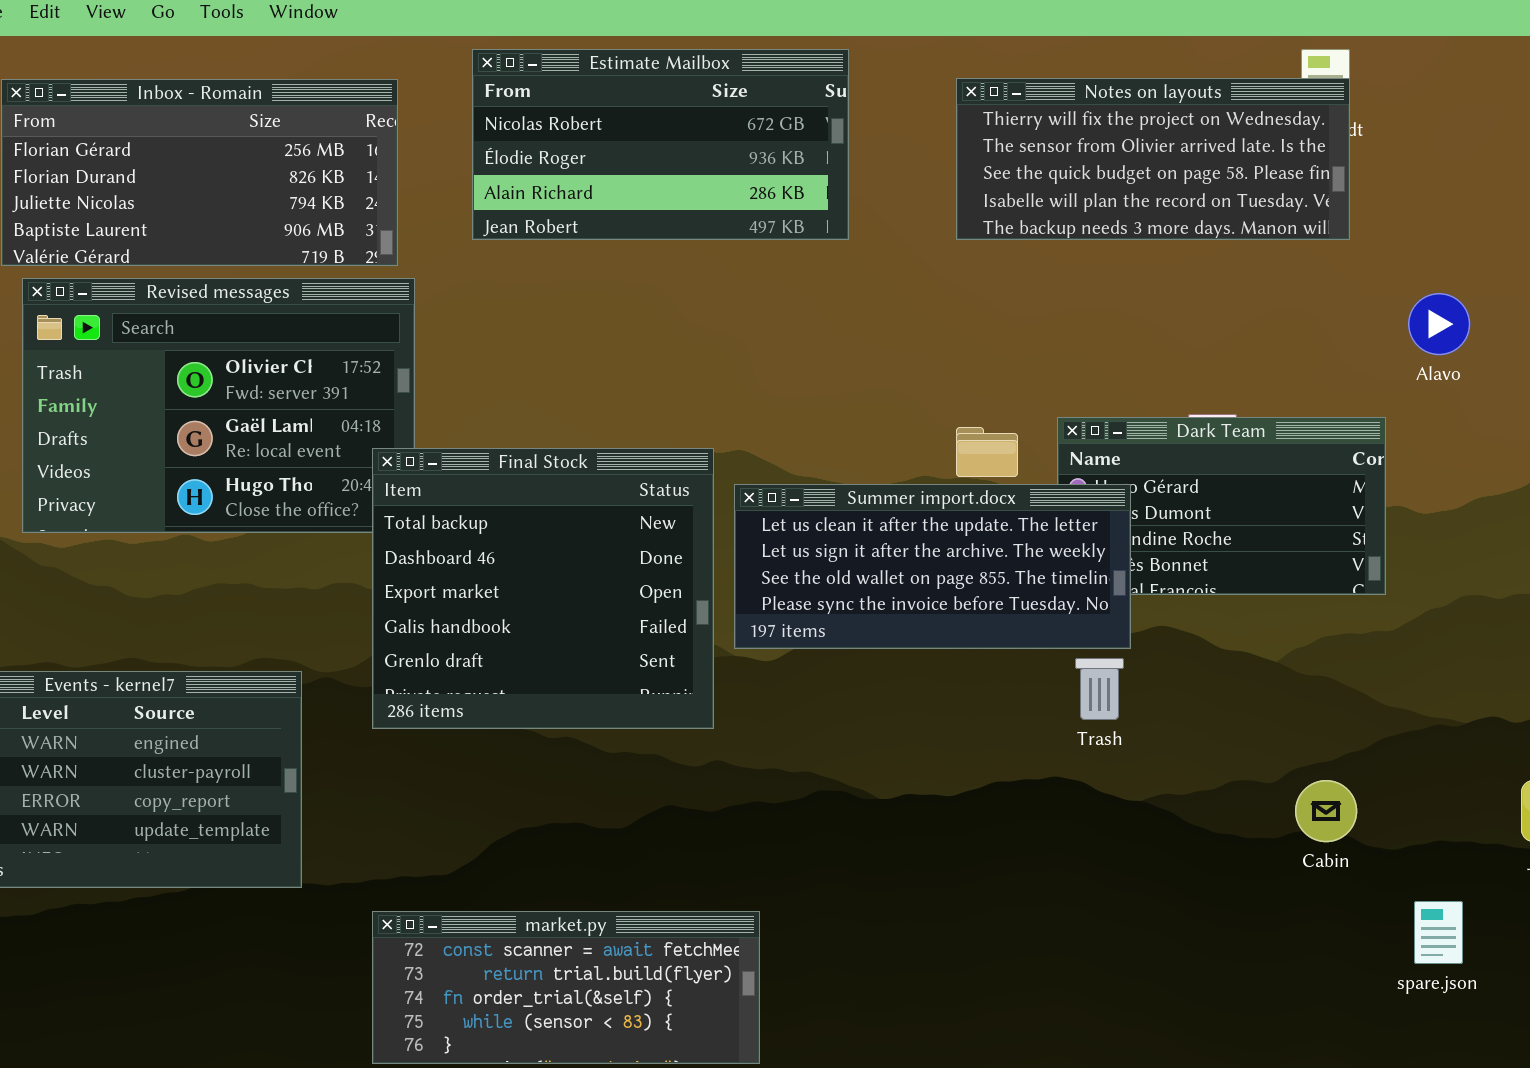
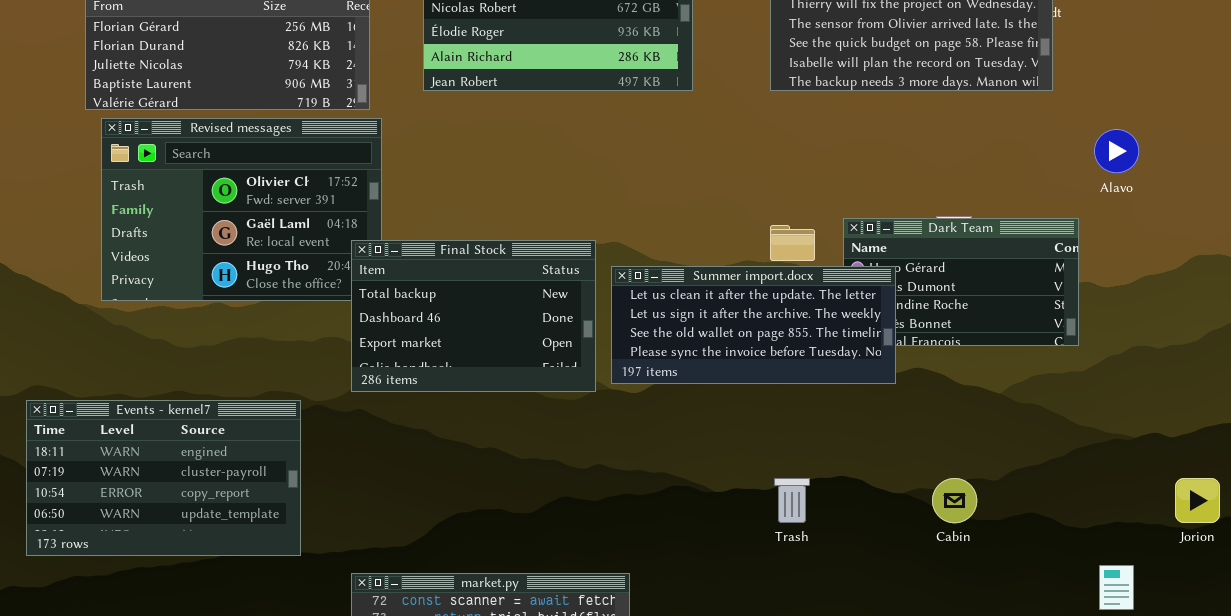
Final Stock: [372,448,714,729] -> [351,240,596,392], resized
Trash: [1075,658,1124,720] -> [774,478,810,523], moved
Cabin: [1295,780,1357,842] -> [932,478,977,523], moved

